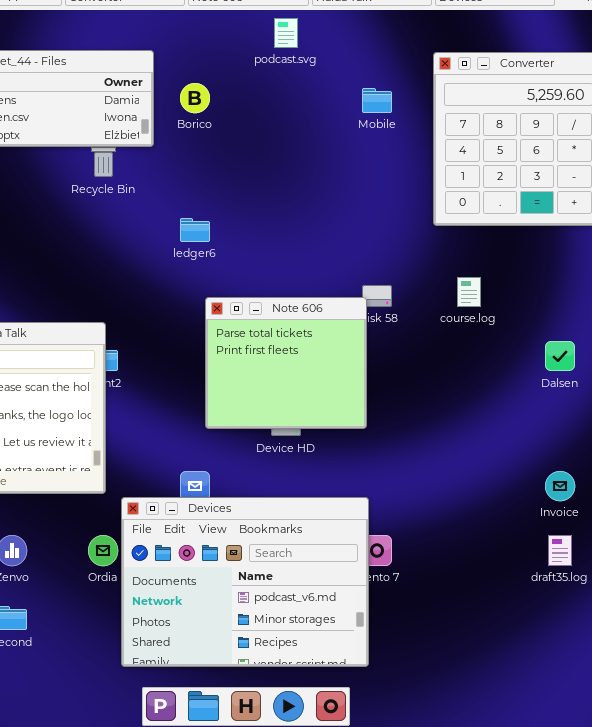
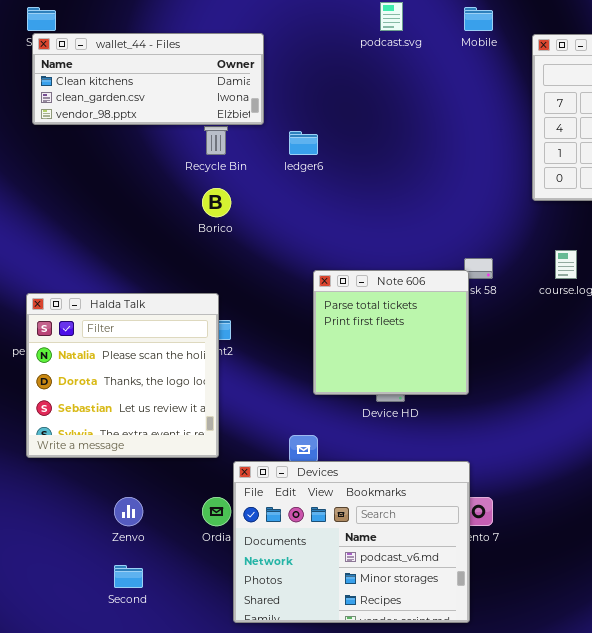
Borico: [180,83,210,113] -> [202,188,231,217], moved
Mobile: [362,88,392,113] -> [464,7,493,31], moved
ledger6: [180,218,210,242] -> [289,131,318,155], moved

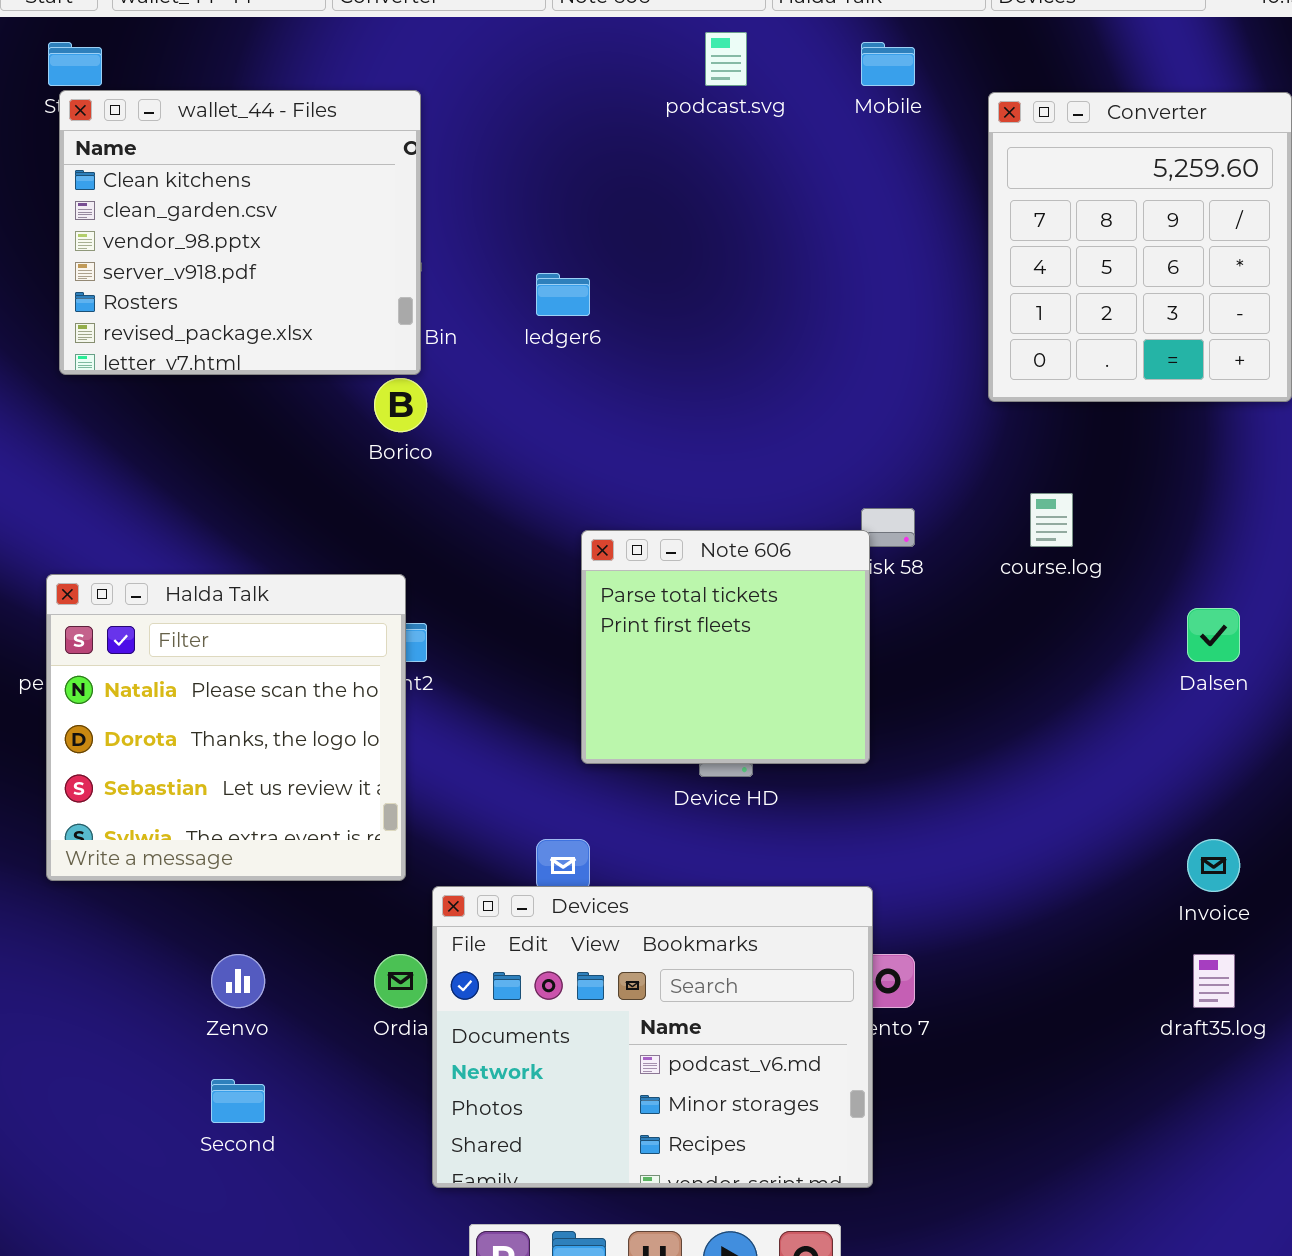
wallet_44 - Files: [32,33,264,125] -> [59,90,421,375], resized

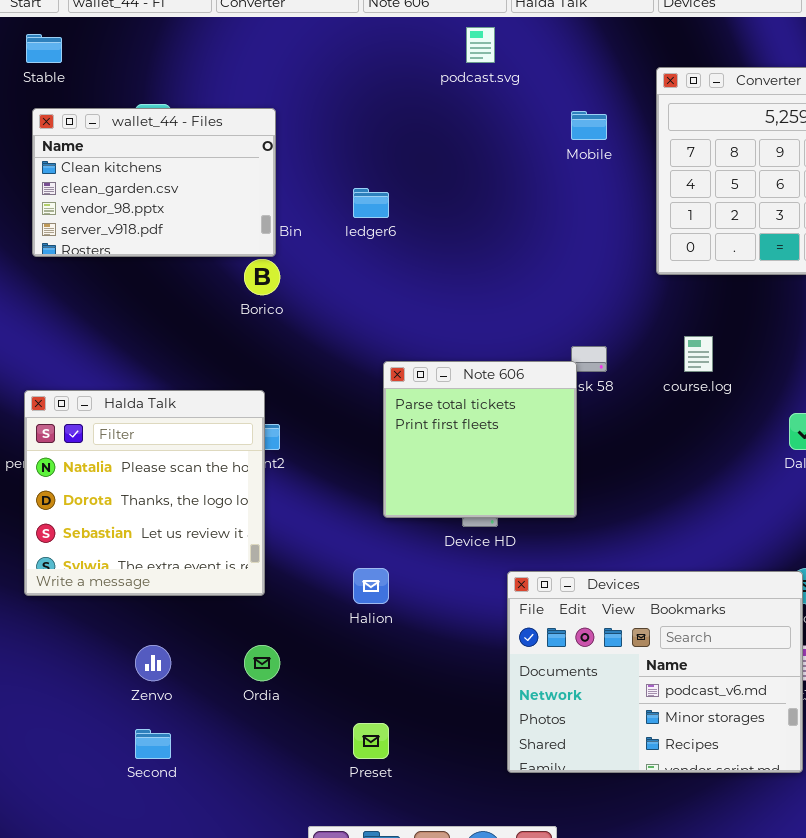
Mobile: [861,42,915,86] -> [571,111,607,140], moved
wallet_44 - Files: [59,90,421,375] -> [32,108,276,257], resized
Devices: [432,886,873,1188] -> [507,571,803,773], moved

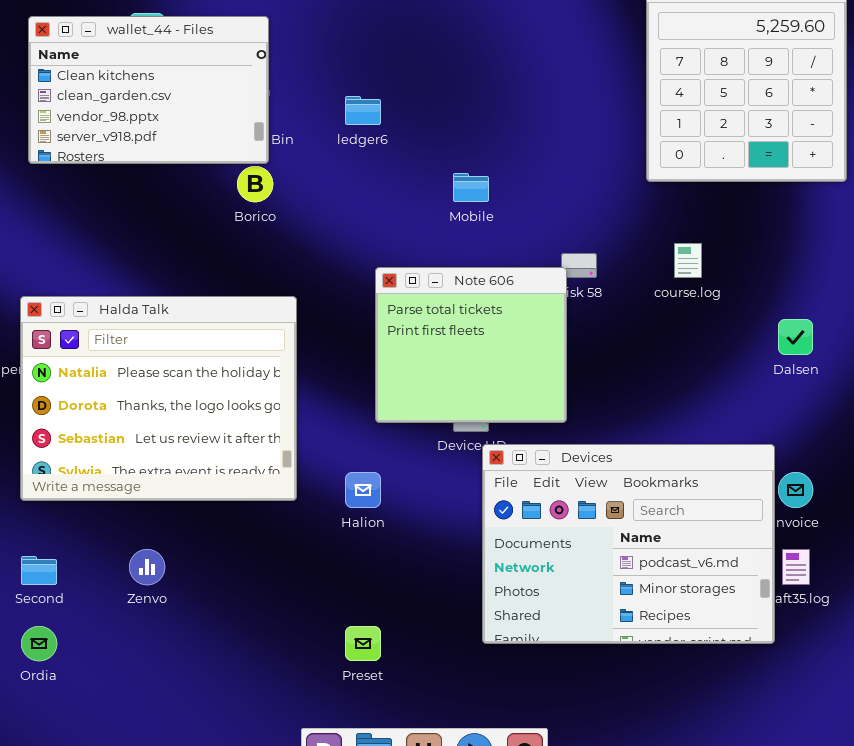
Mobile: [571,111,607,140] -> [453,173,489,202], moved
Halda Talk: [24,390,265,596] -> [20,296,297,501], resized
Devices: [507,571,803,773] -> [482,444,775,644], moved
Ordia: [244,645,280,681] -> [21,626,57,661], moved
Second: [135,729,171,759] -> [21,556,57,585], moved

